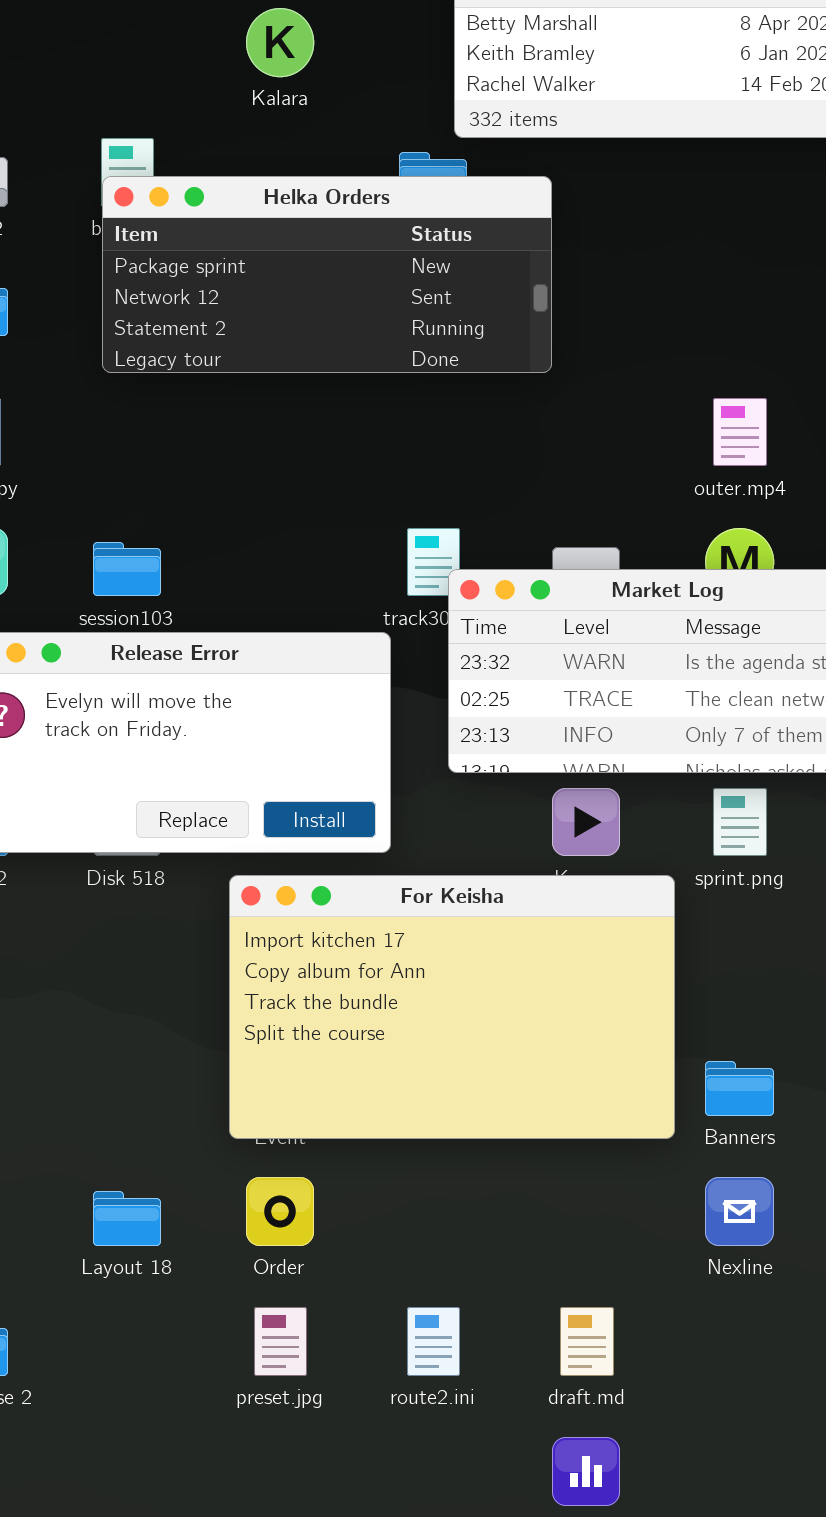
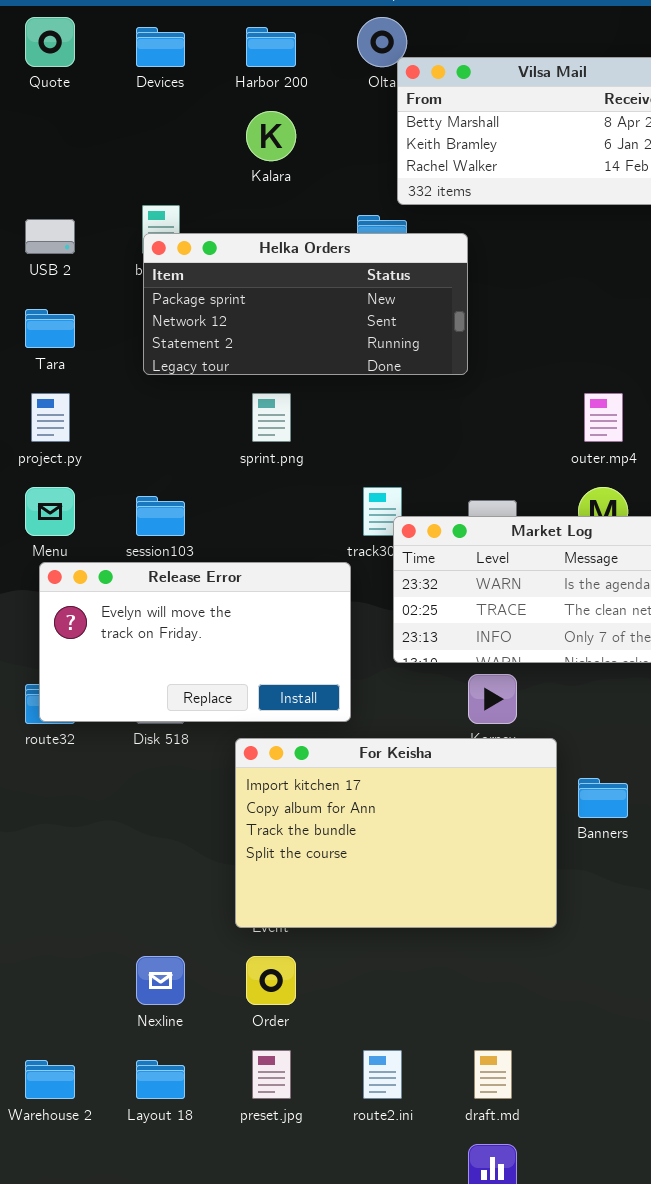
sprint.png: [713,788,767,856] -> [252,393,291,442], moved
Banners: [705,1061,774,1116] -> [578,778,628,818], moved
Nexline: [705,1177,774,1246] -> [136,956,185,1005], moved
Layout 18: [93,1191,161,1246] -> [136,1060,185,1099], moved

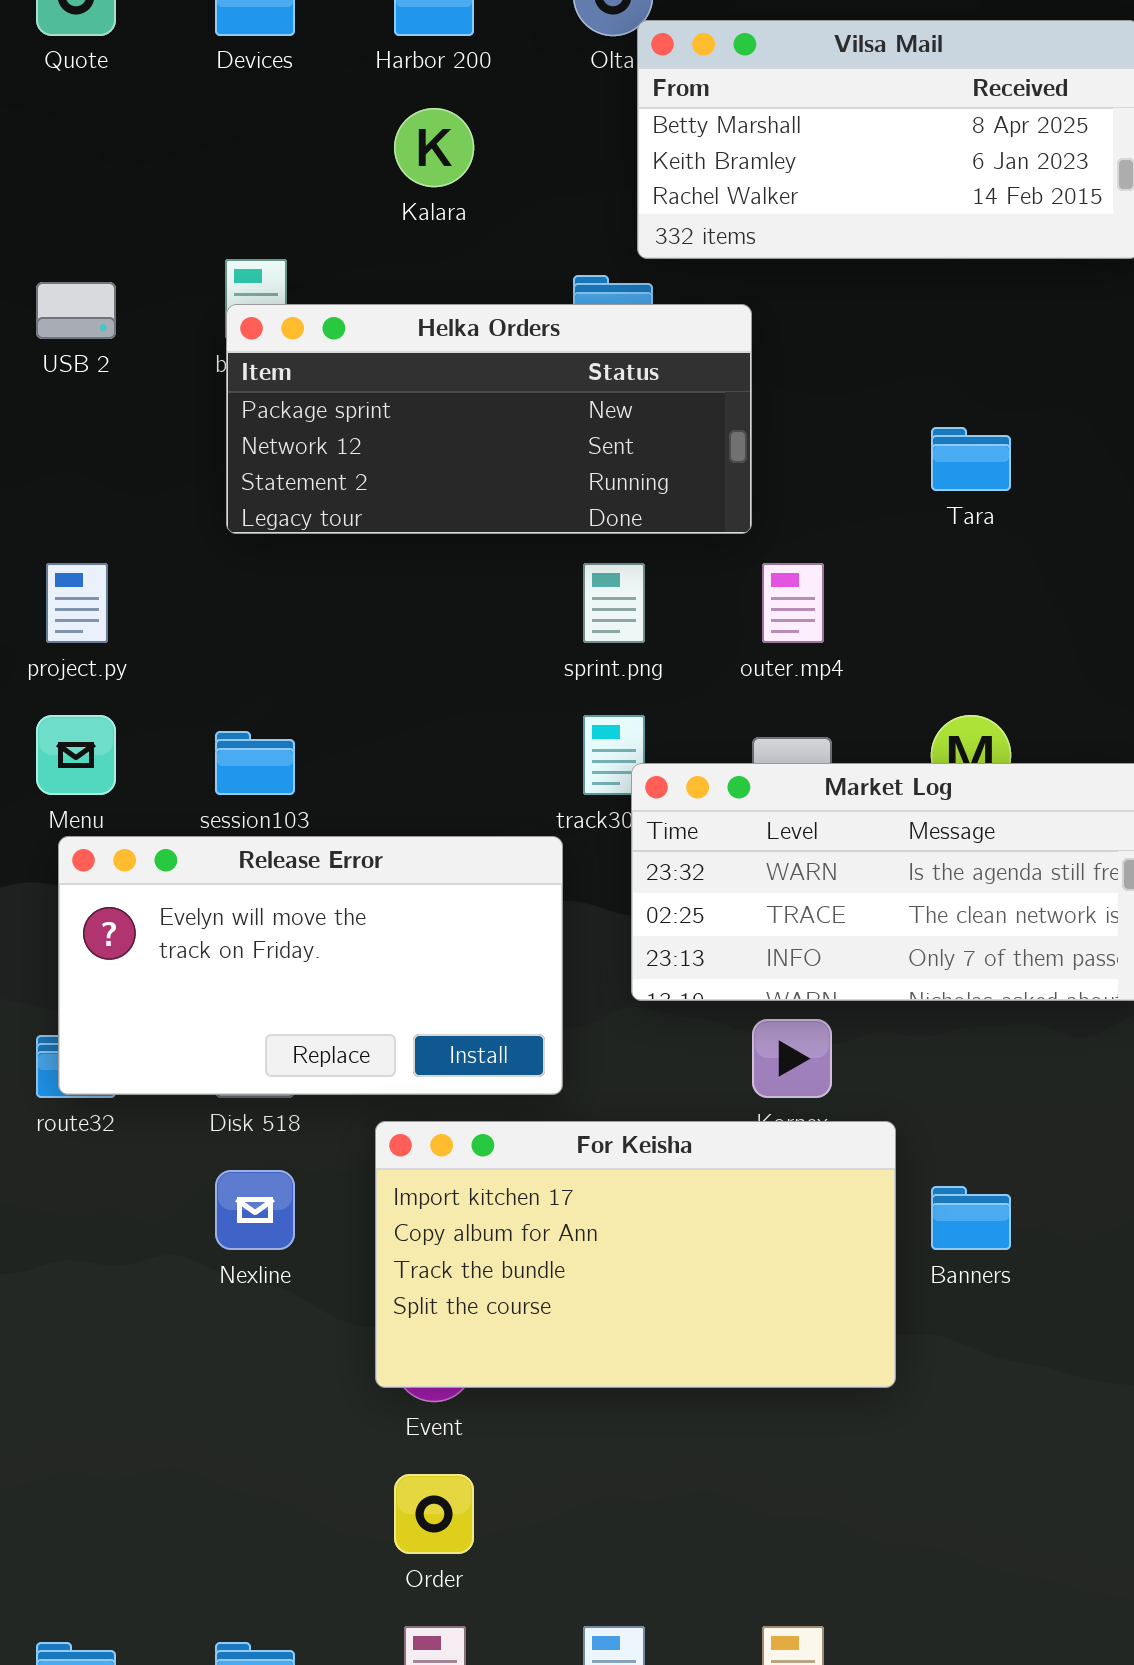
Tara: [25,309,75,348] -> [931,427,1011,491], moved
sprint.png: [252,393,291,442] -> [583,563,645,643], moved
outer.mp4: [584,393,623,442] -> [762,563,824,643], moved
For Keisha: [235,738,557,928] -> [375,1121,896,1388], resized
Nexline: [136,956,185,1005] -> [215,1170,295,1250], moved

